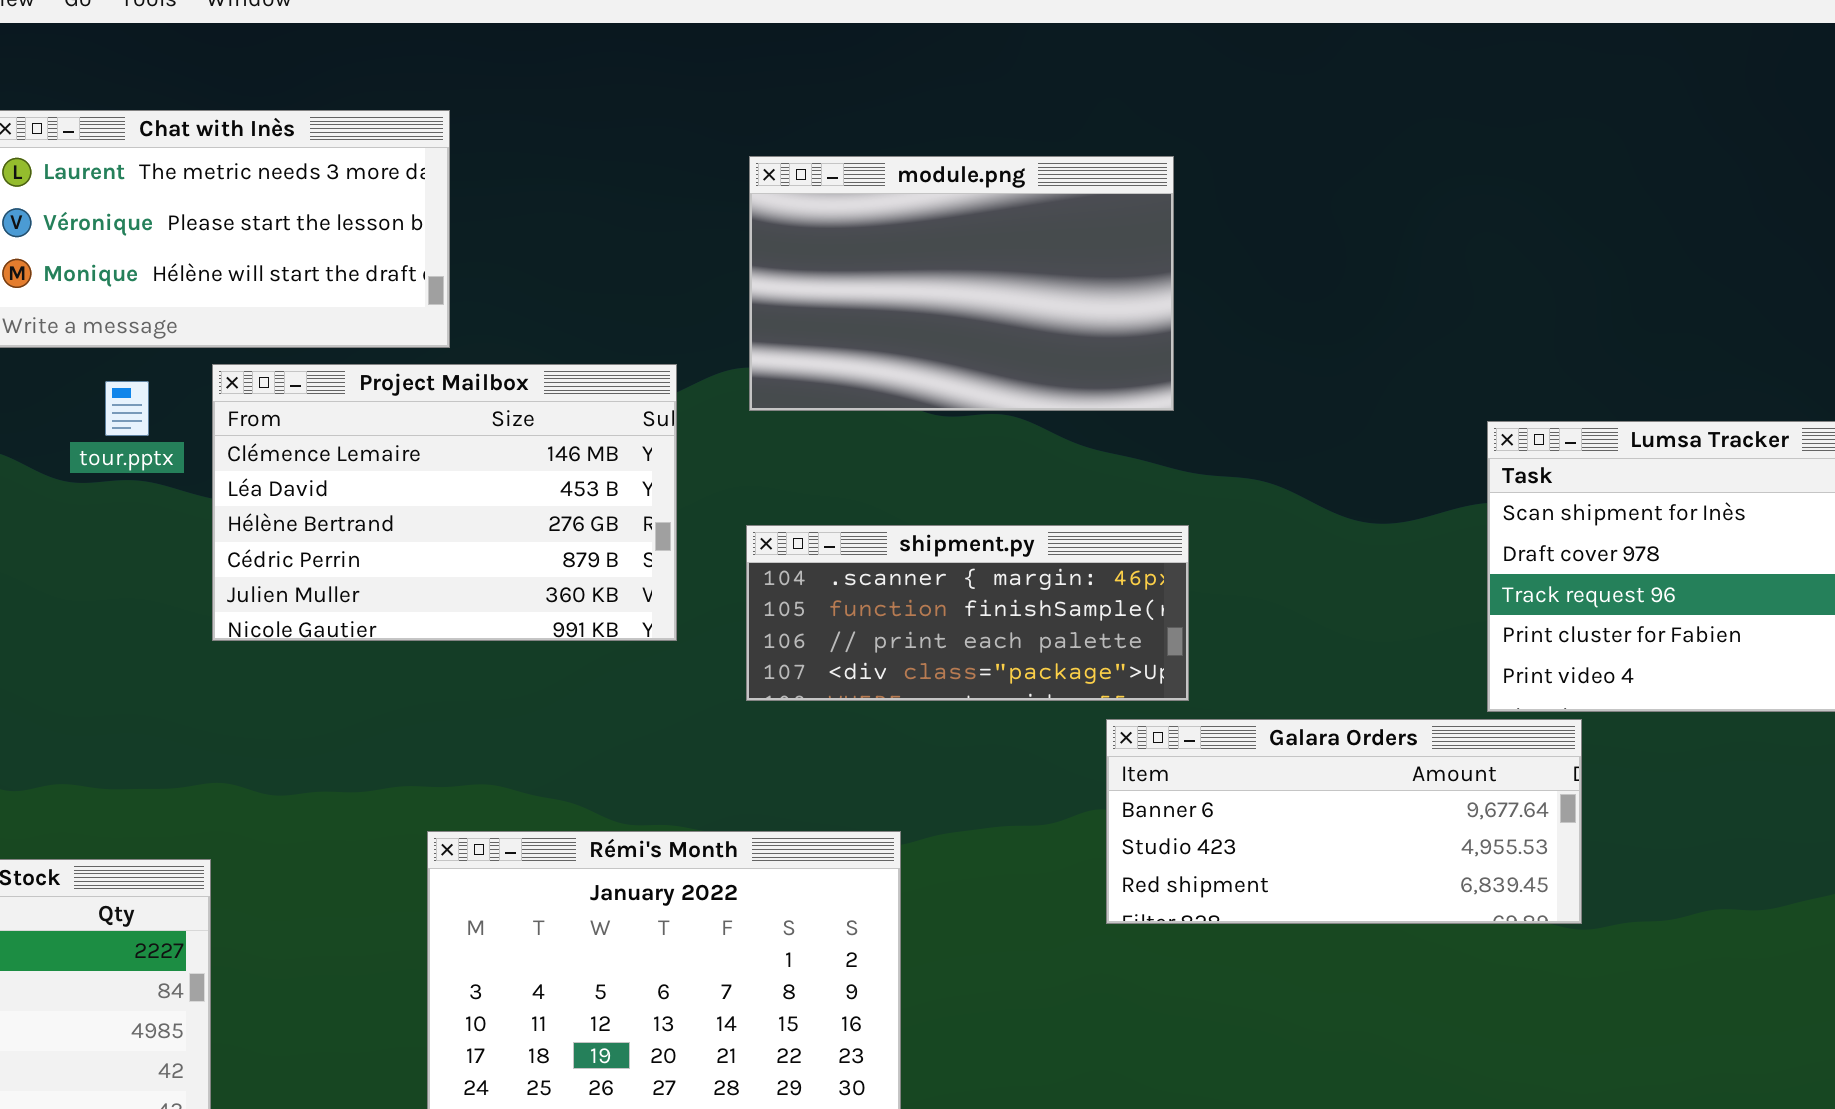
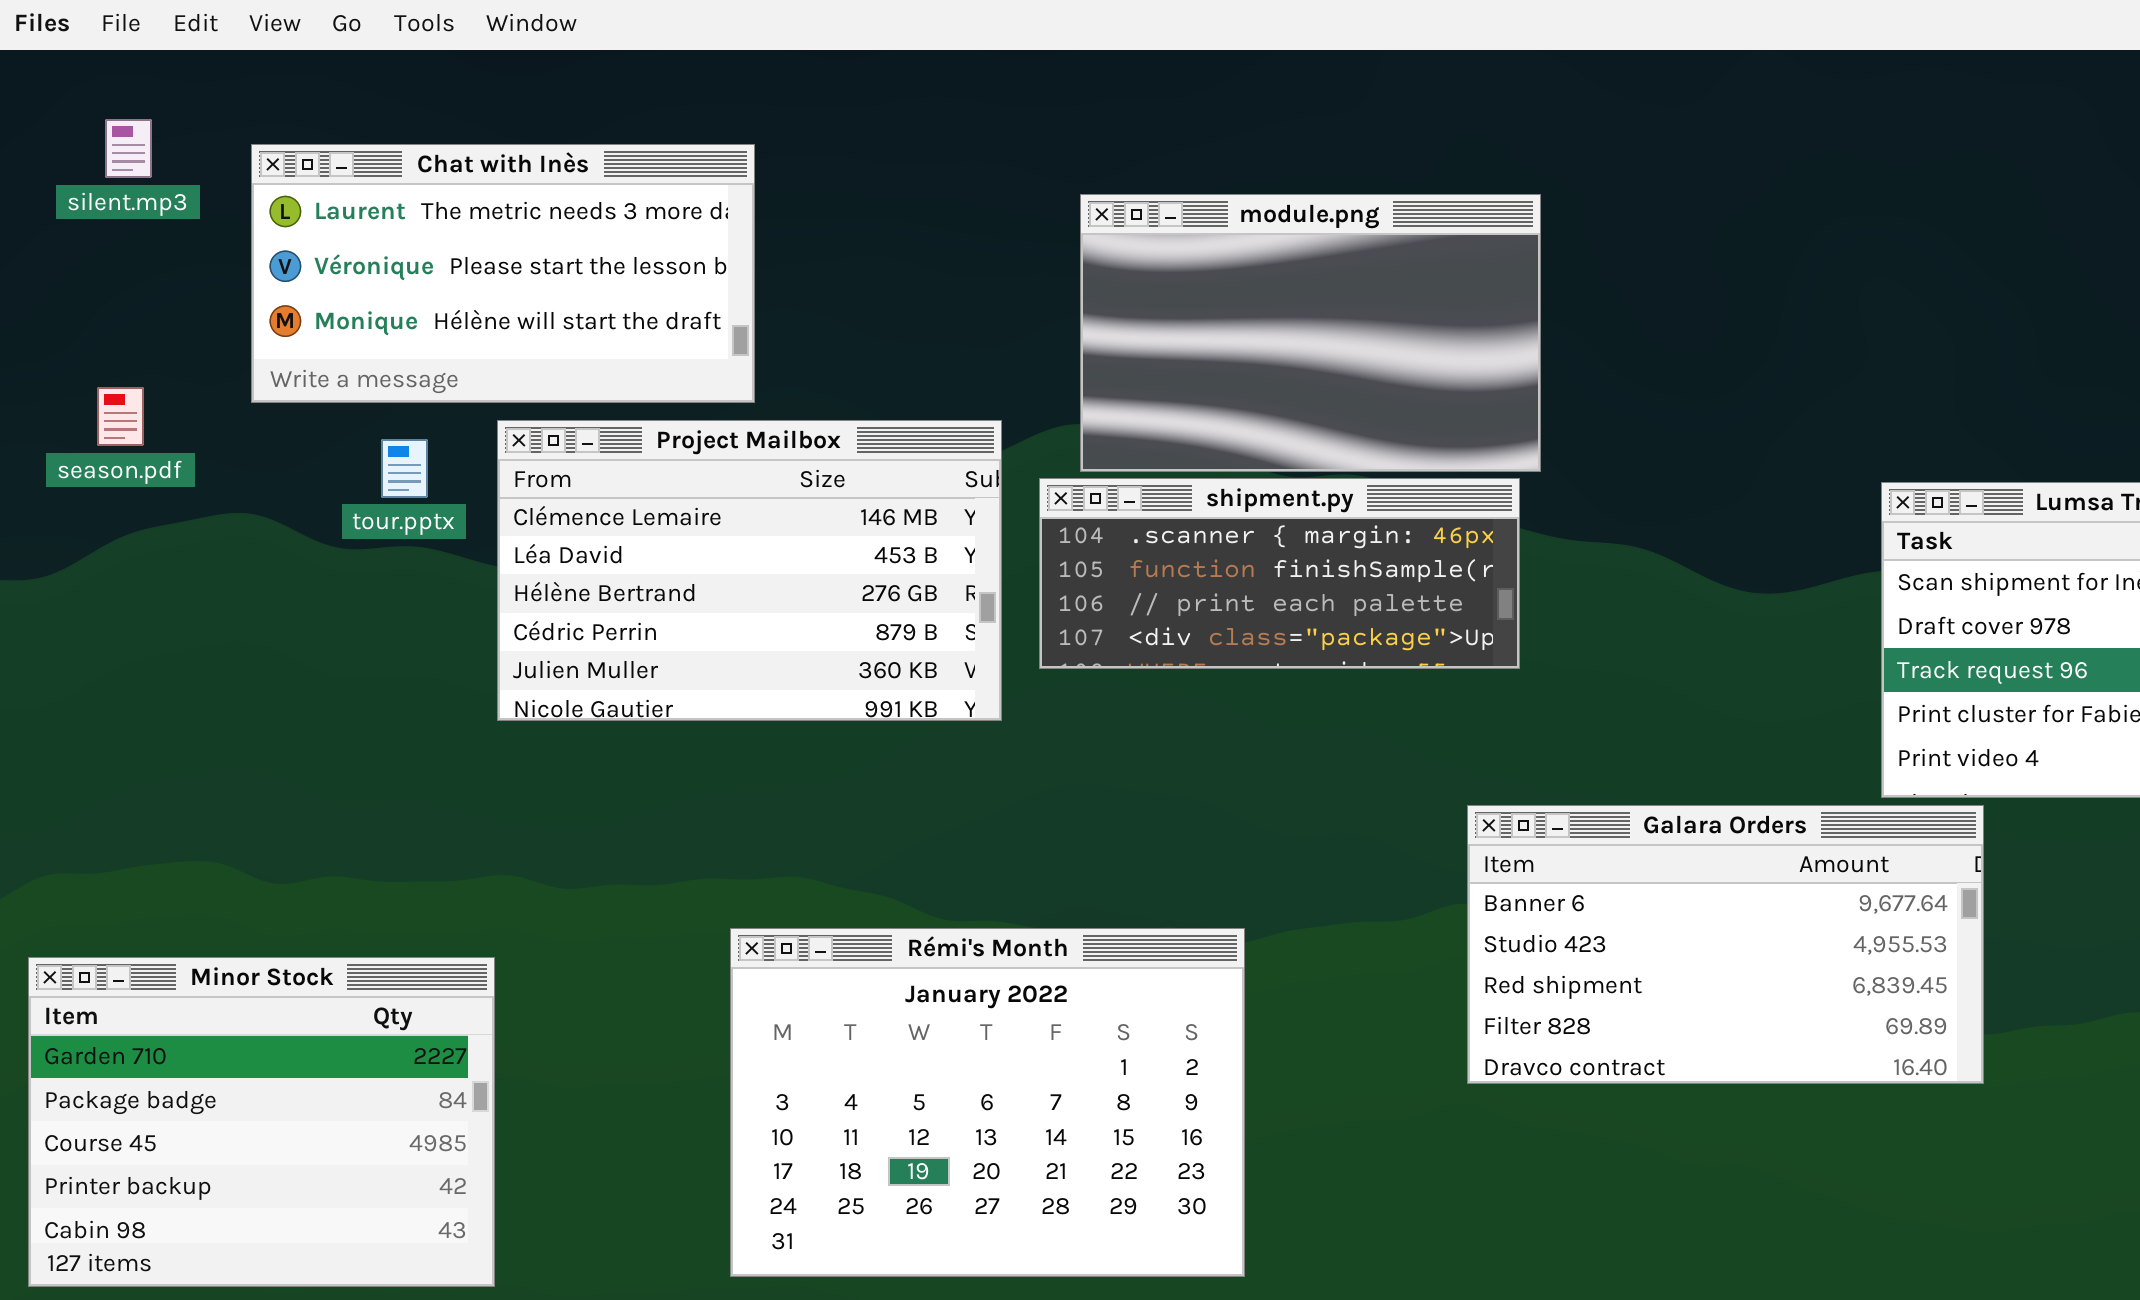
shipment.py: [746,525,1189,701] -> [1039,478,1520,669], moved
Galara Orders: [1106,719,1582,924] -> [1467,805,1984,1084], resized

